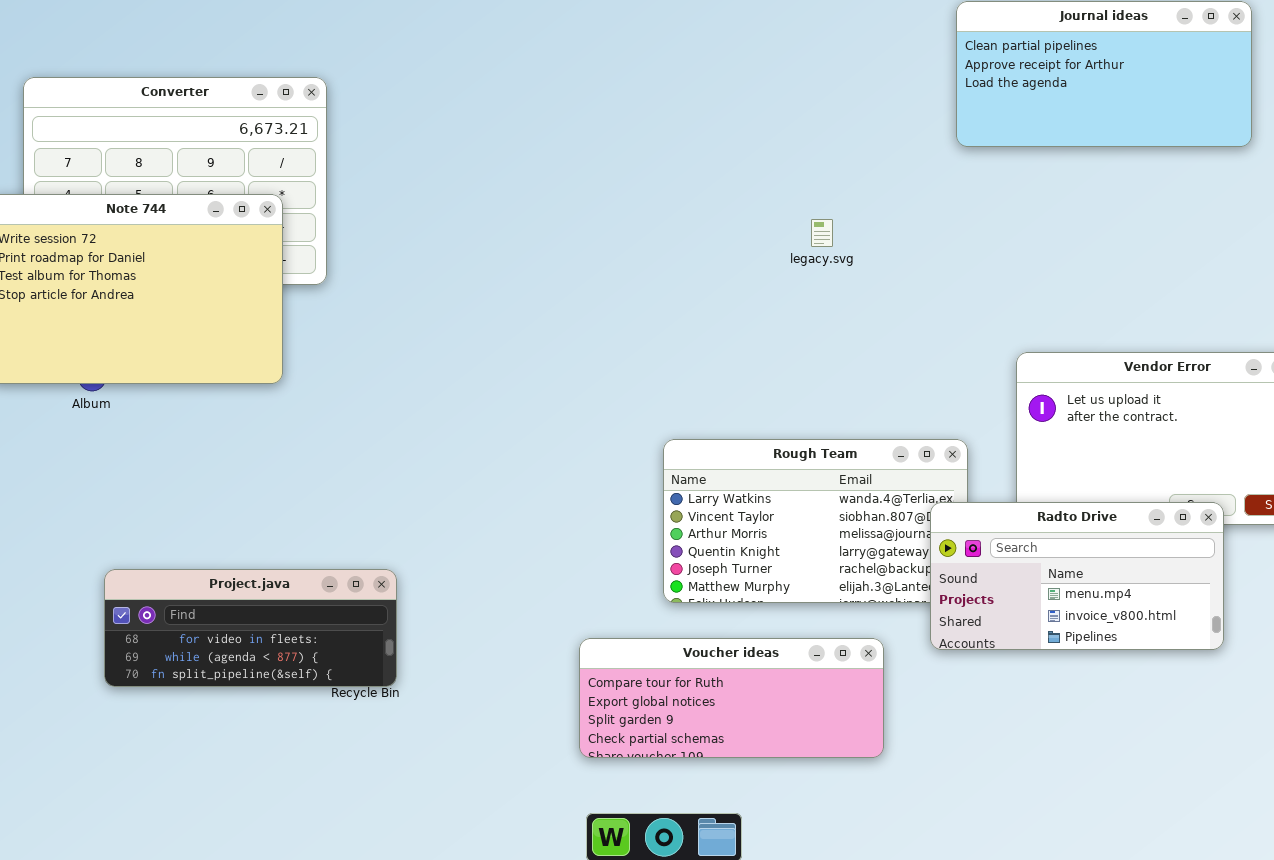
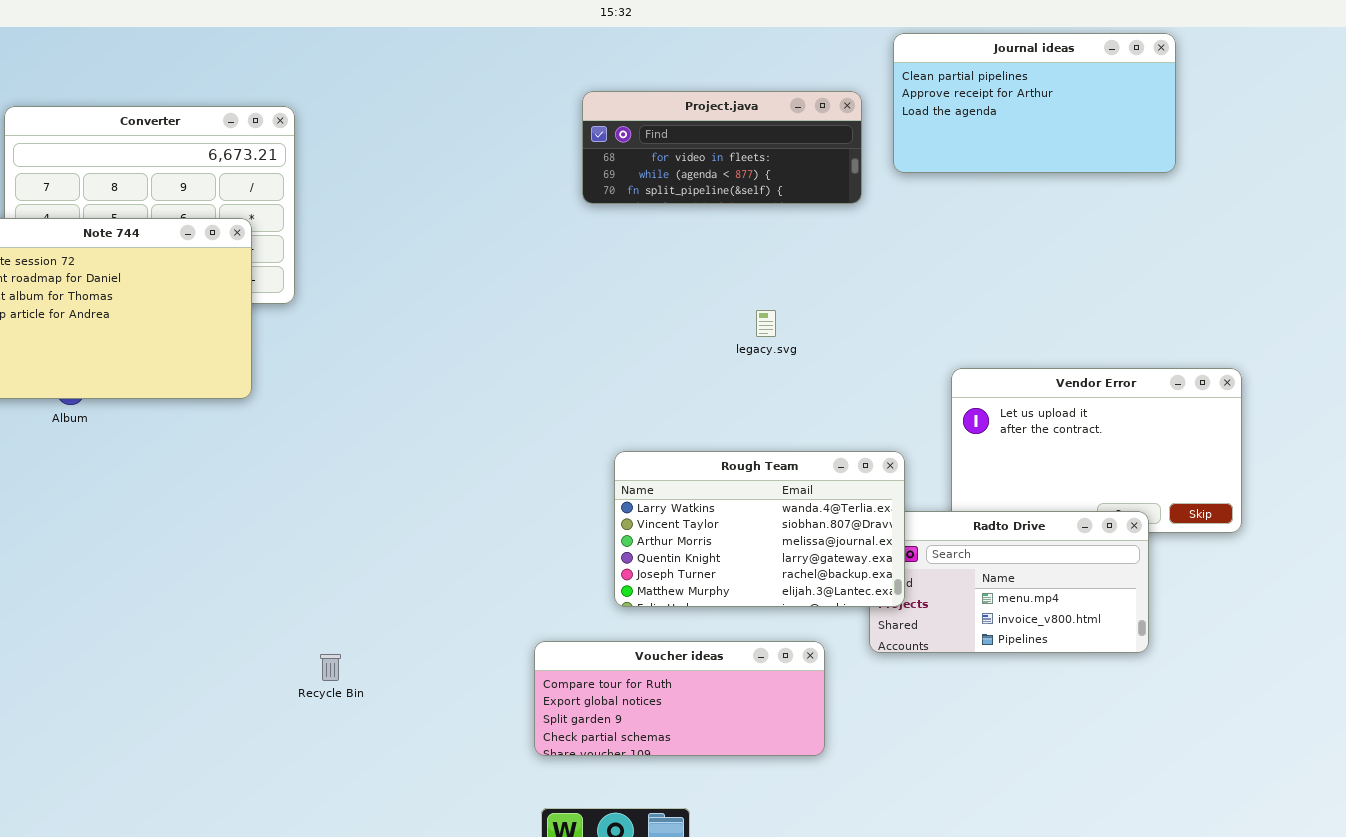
legacy.svg: [811,219,833,247] -> [756,310,776,337], moved
Rough Team: [663,439,968,603] -> [614,451,905,607], raised
Project.java: [104,569,397,687] -> [582,91,862,204], moved

